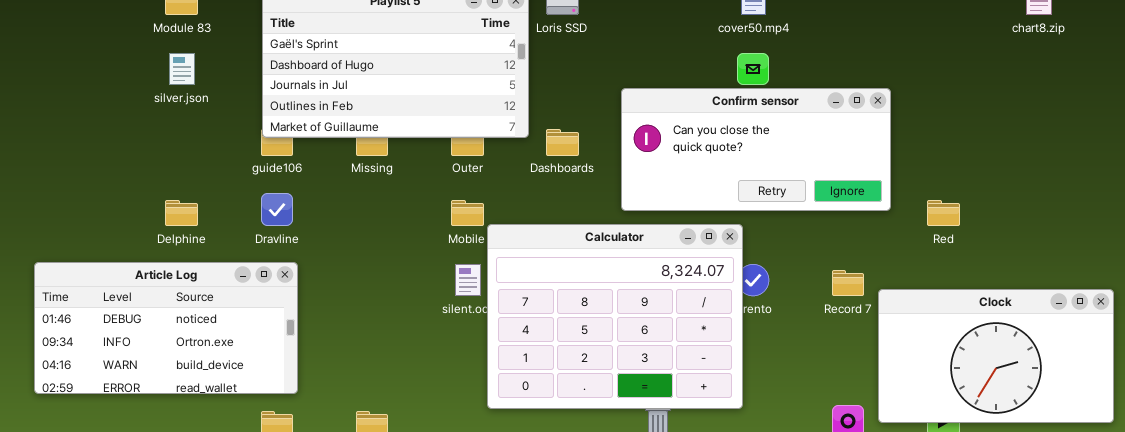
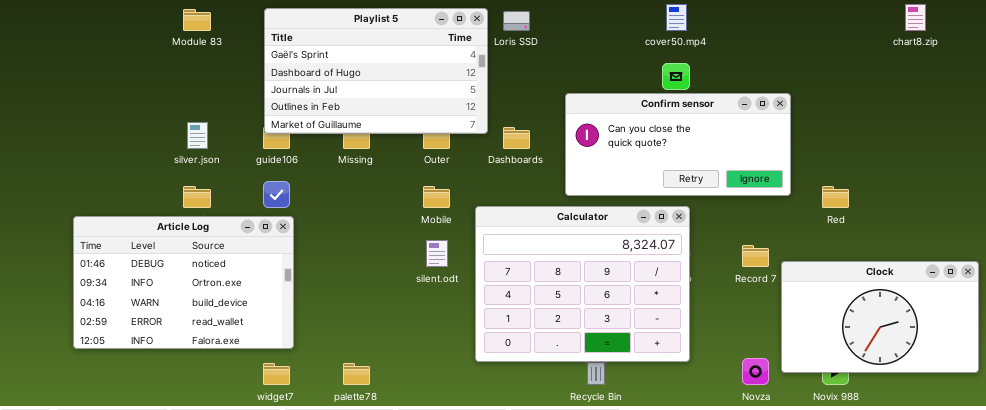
silver.json: [169,53,195,85] -> [187,122,208,149], moved
Calculator: [487,224,743,409] -> [475,206,690,362], moved
Article Log: [34,262,298,394] -> [73,216,294,349], resized

